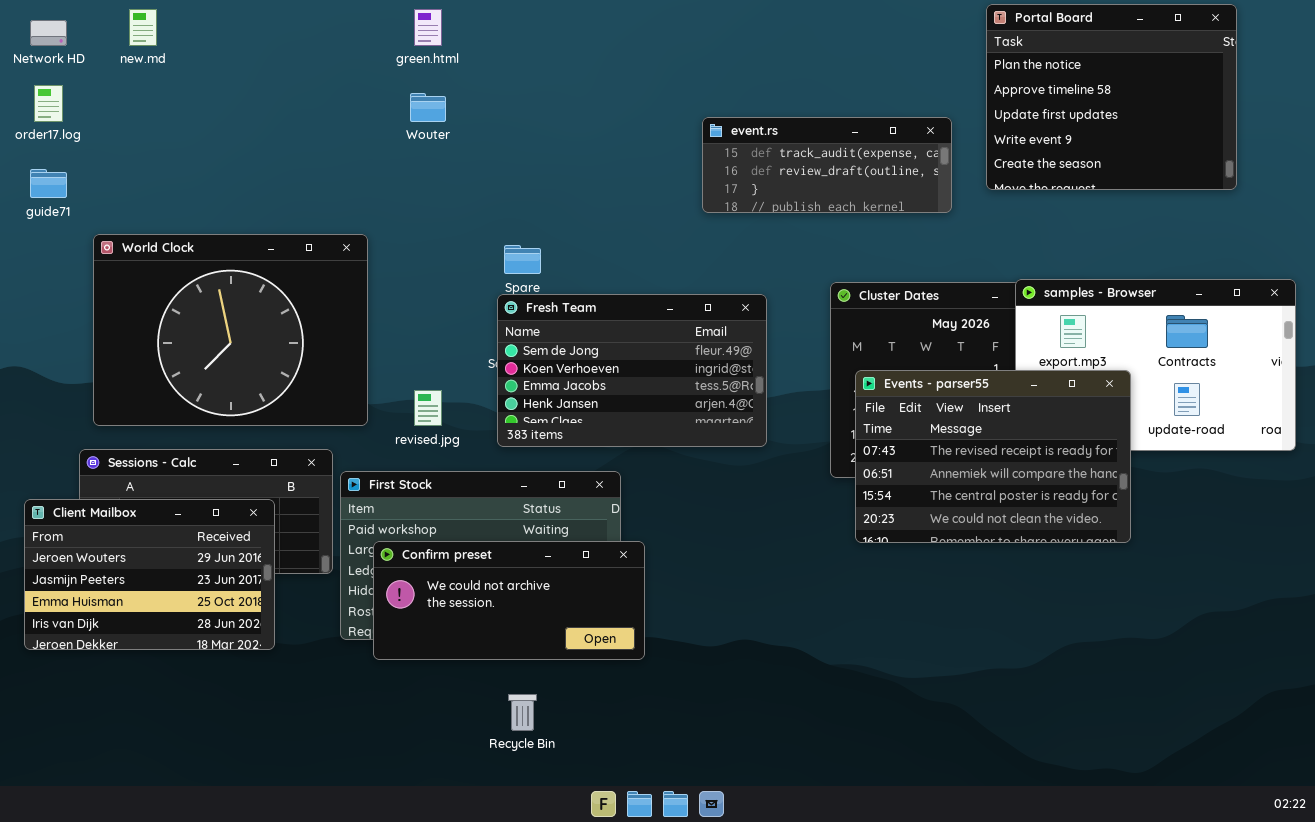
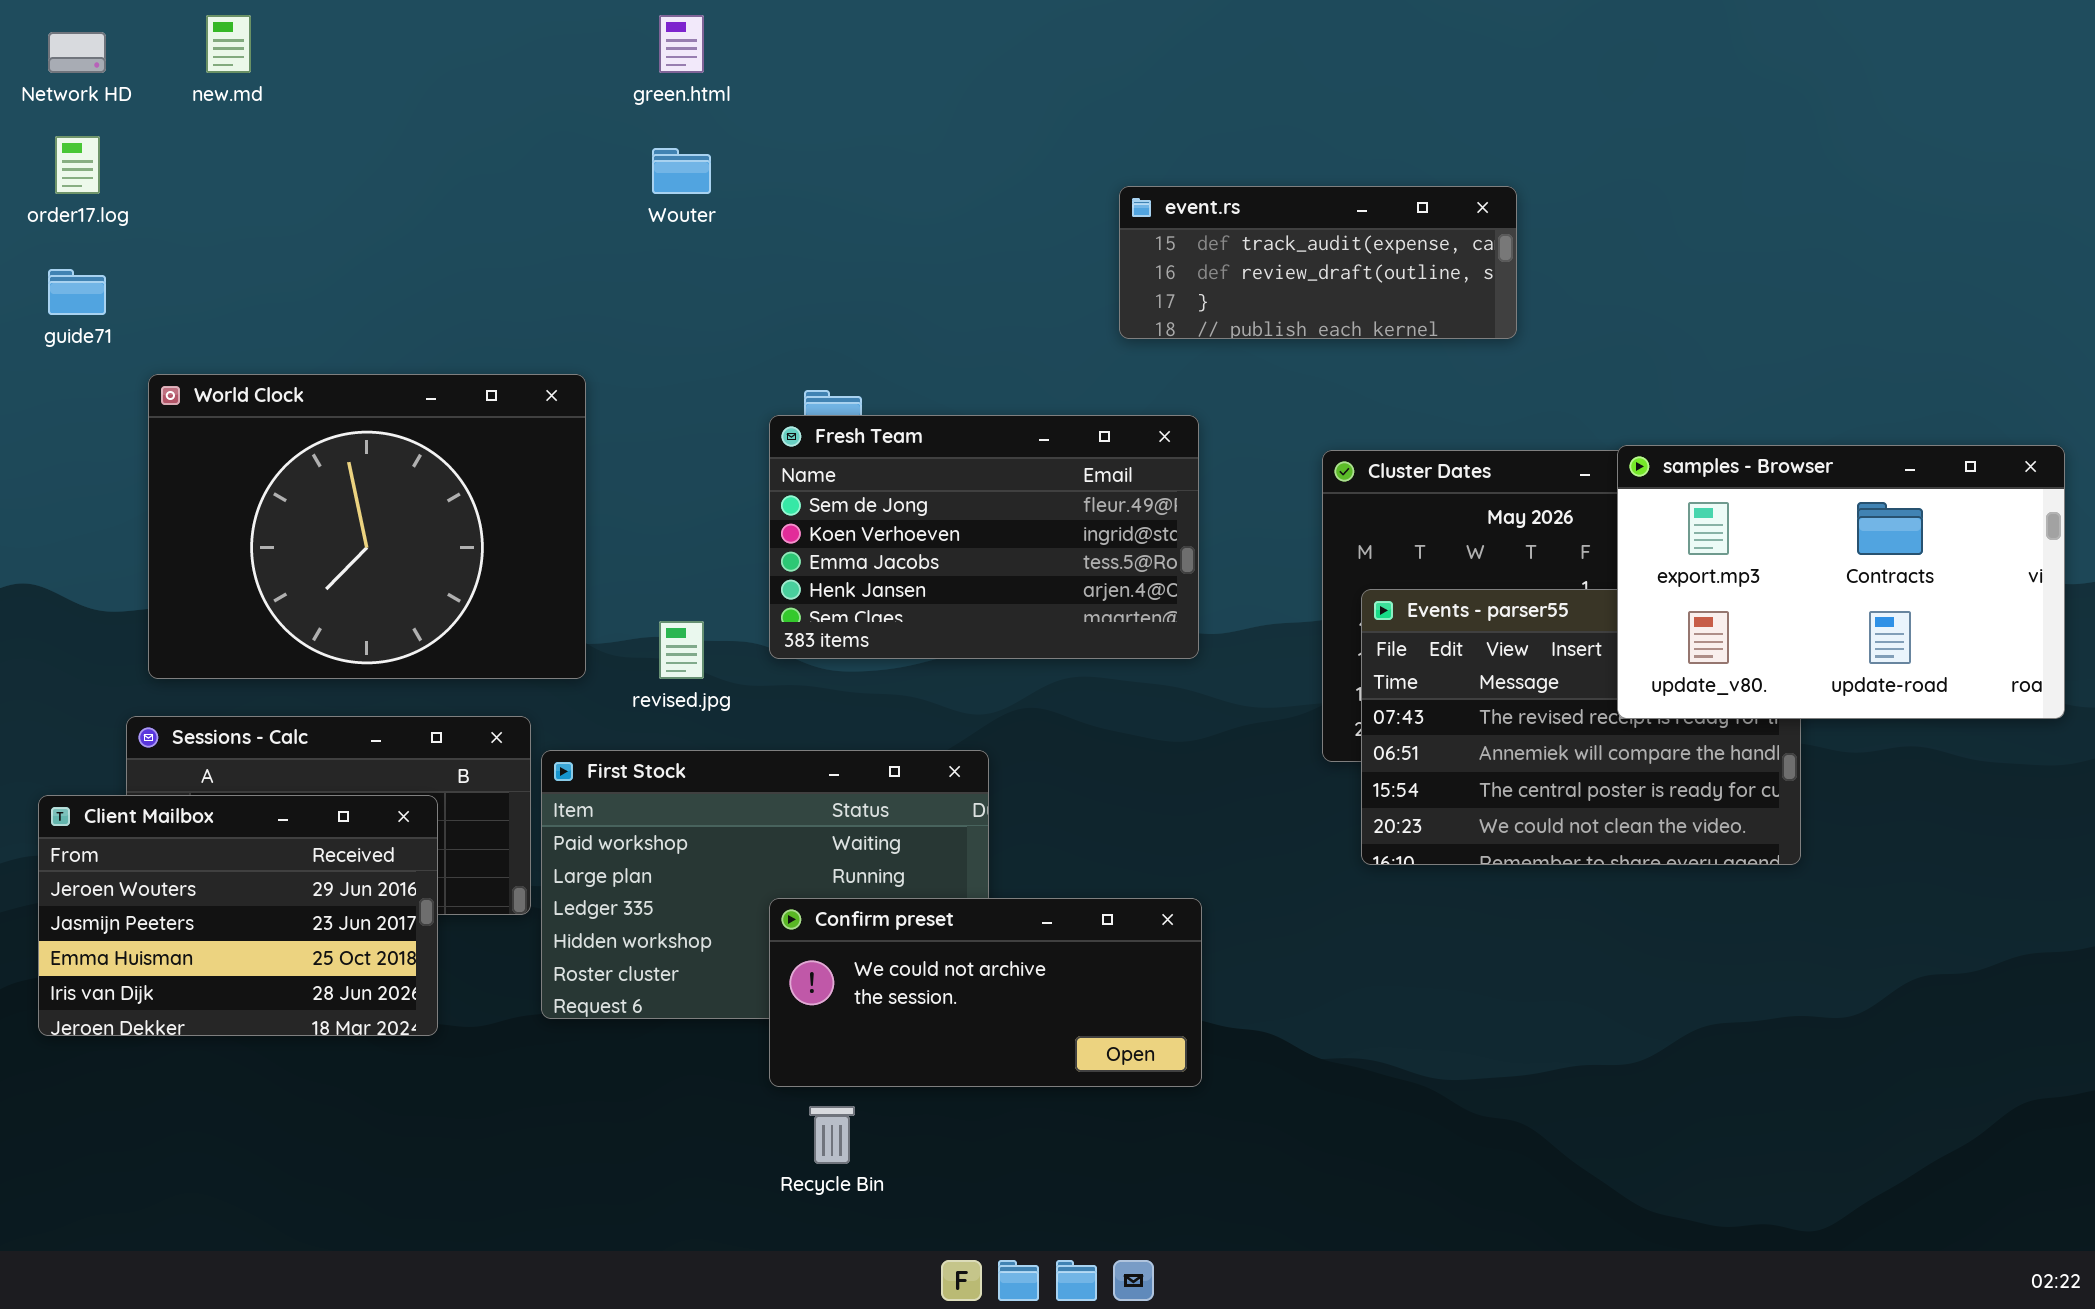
Portal Board: [986,4,1237,190] -> none, closed
samples - Browser: [1015,279,1296,451] -> [1617,445,2065,719], raised
Fresh Team: [497,294,767,447] -> [769,415,1199,659], moved
Confirm preset: [373,541,645,660] -> [769,898,1202,1087], moved

